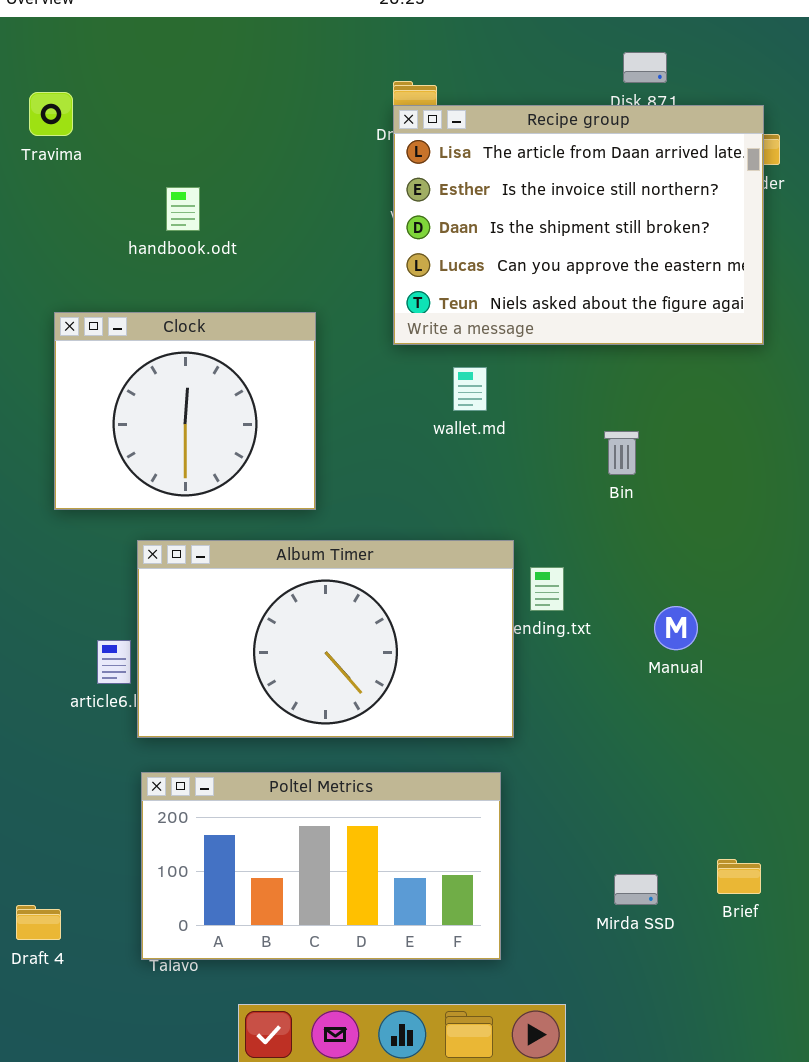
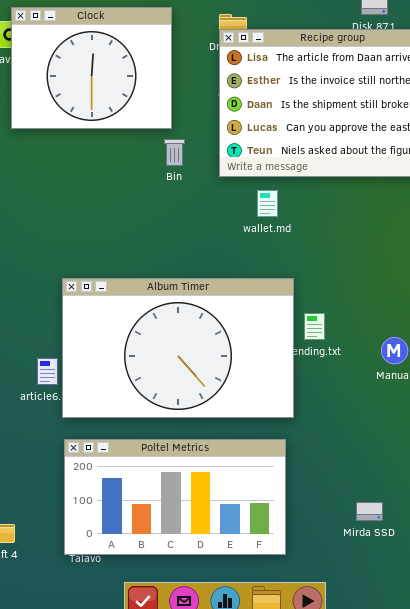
Clock: [54,312,316,510] -> [11,7,172,129], moved
Bin: [604,431,639,475] -> [164,139,185,166], moved
Album Timer: [137,540,514,738] -> [62,278,294,418], resized

